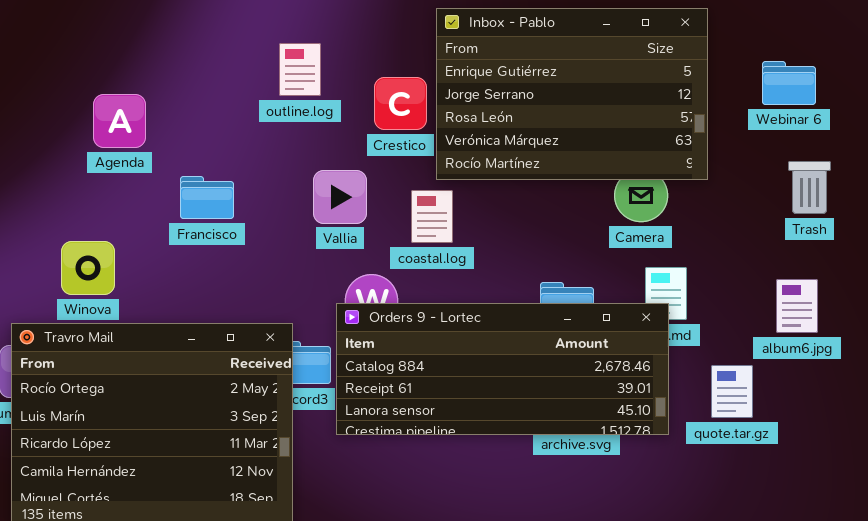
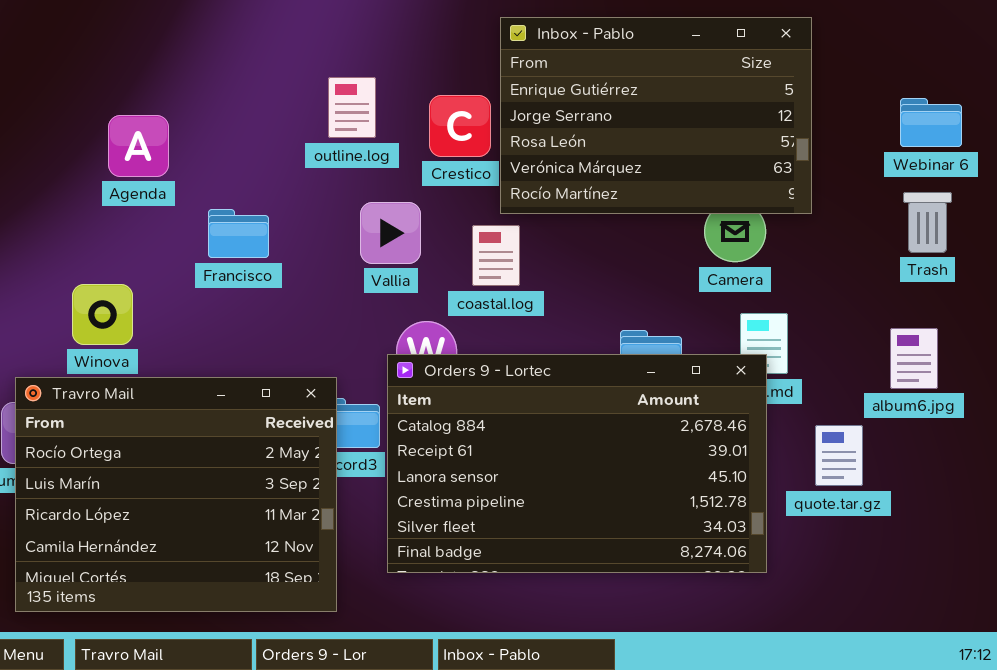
outline.log: [279,43,321,96] -> [328,77,376,138], moved
Webinar 6: [762,61,816,105] -> [900,98,962,147], moved
Orders 9 - Lortec: [336,303,669,435] -> [387,354,767,573], resized

